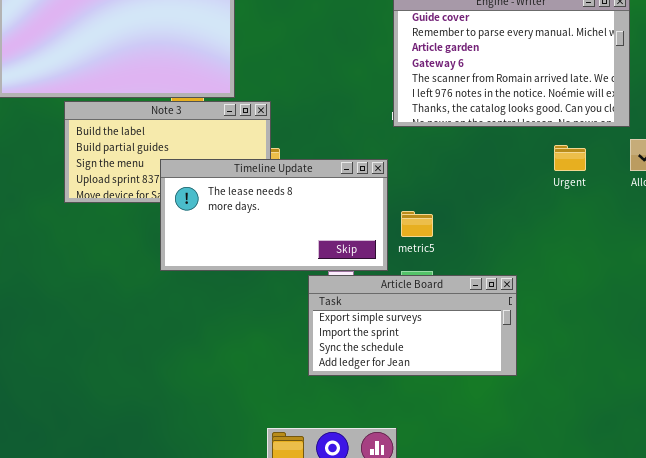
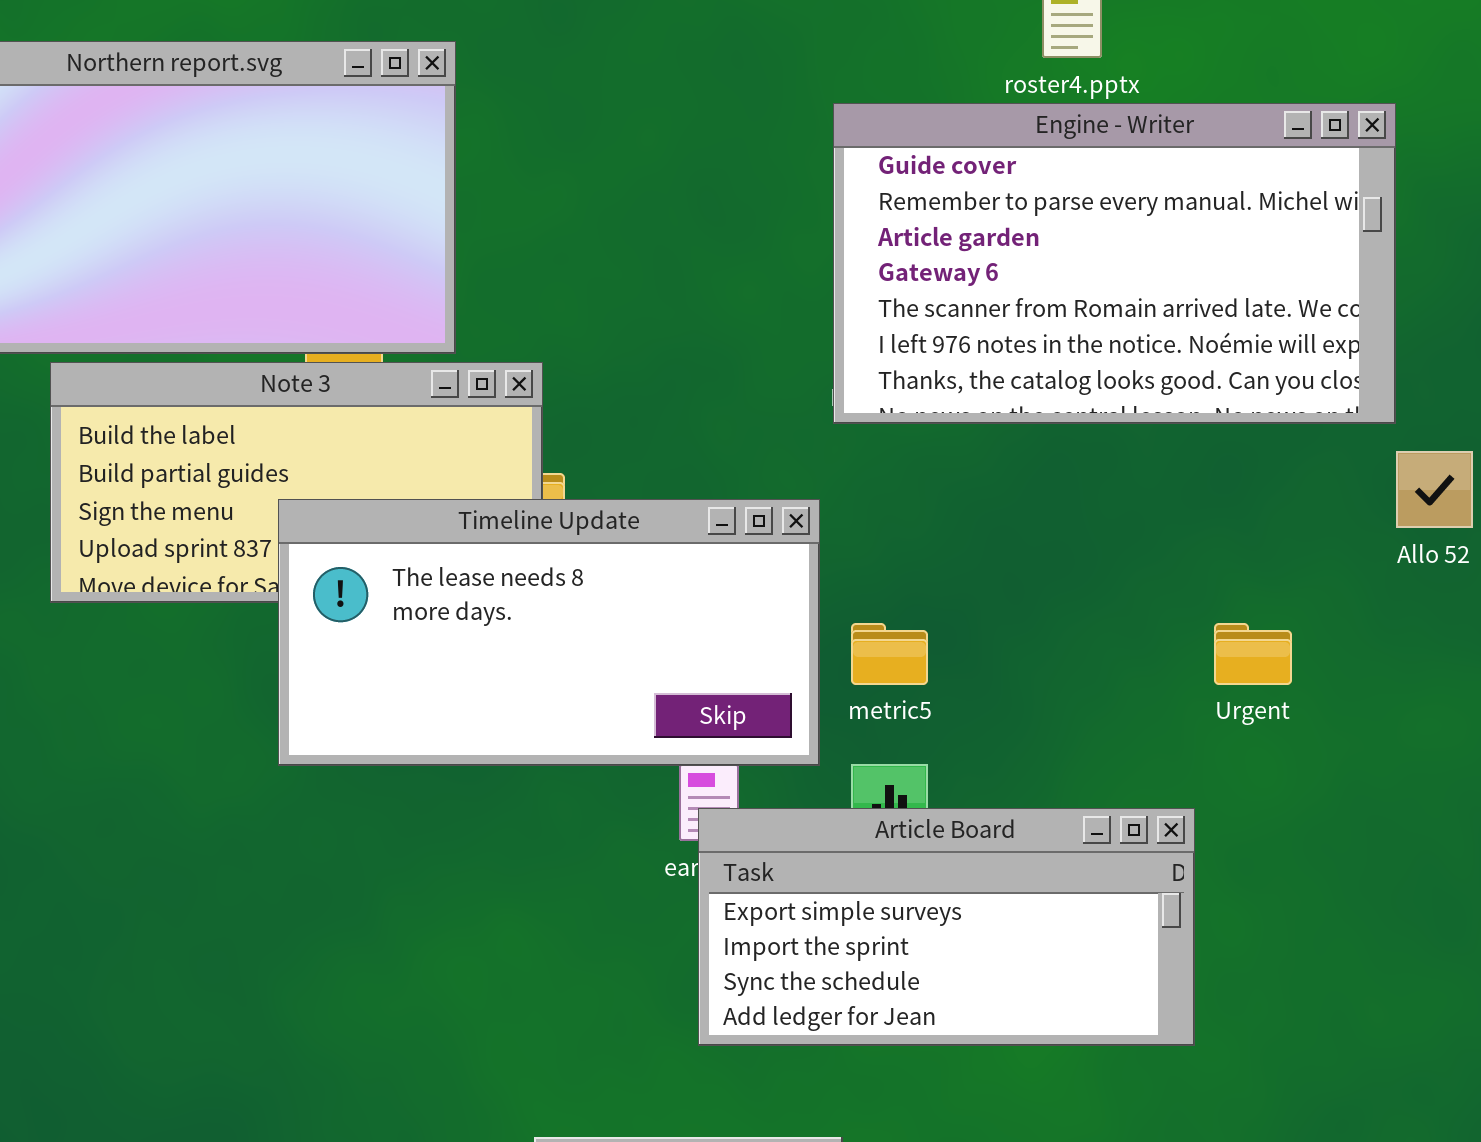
Urgent: [554,145,586,171] -> [1214,623,1292,685], moved
Article Board: [308,275,517,376] -> [698,808,1195,1046], moved

